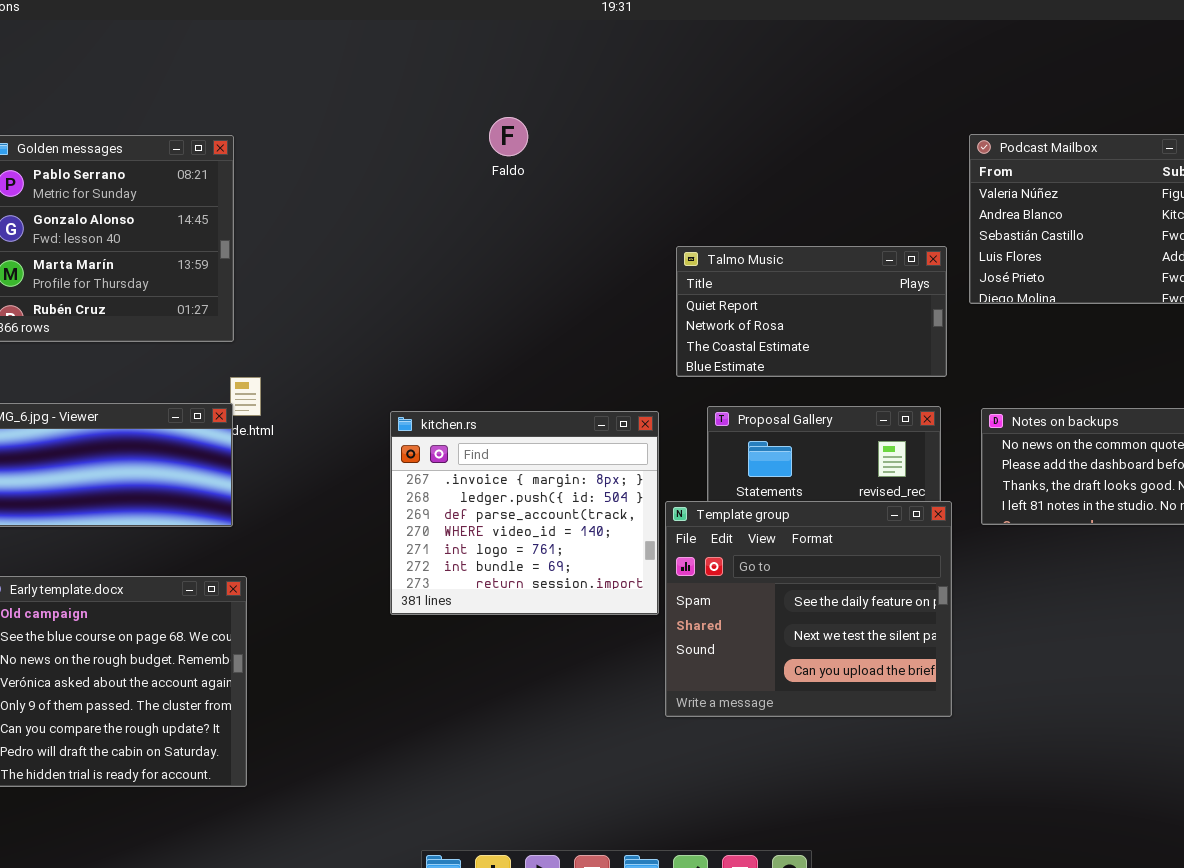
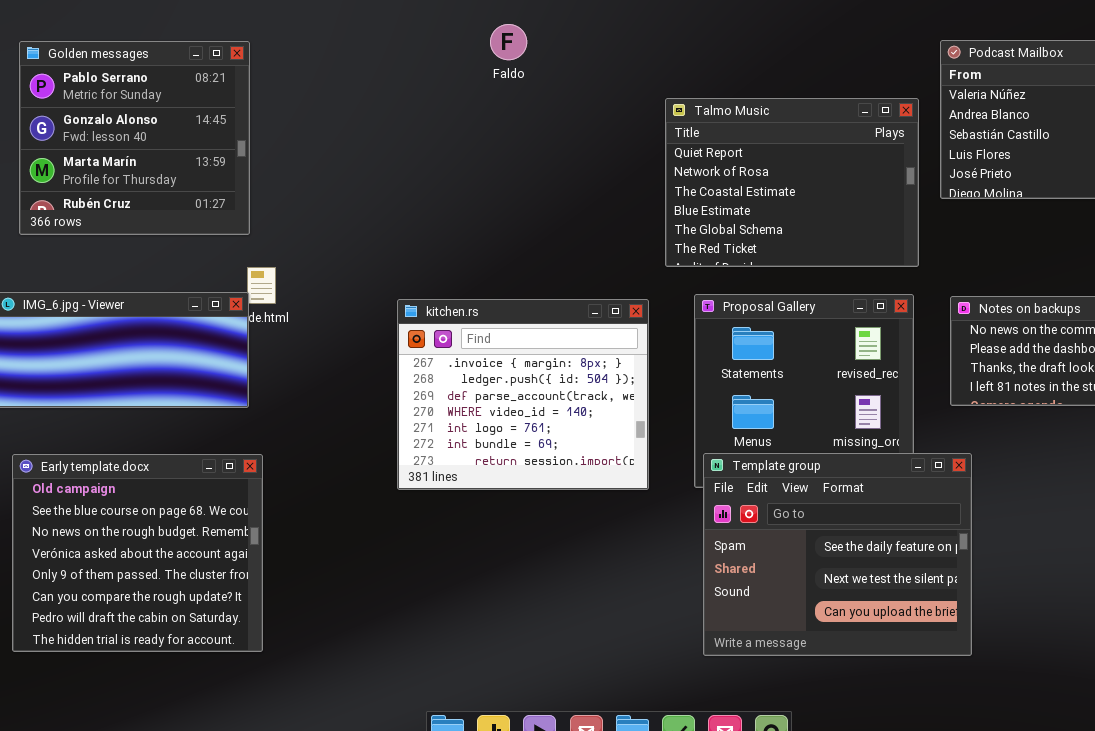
Talmo Music: [676,246,947,377] -> [665,98,919,267], resized
Template group: [665,501,952,717] -> [703,453,972,656], moved

